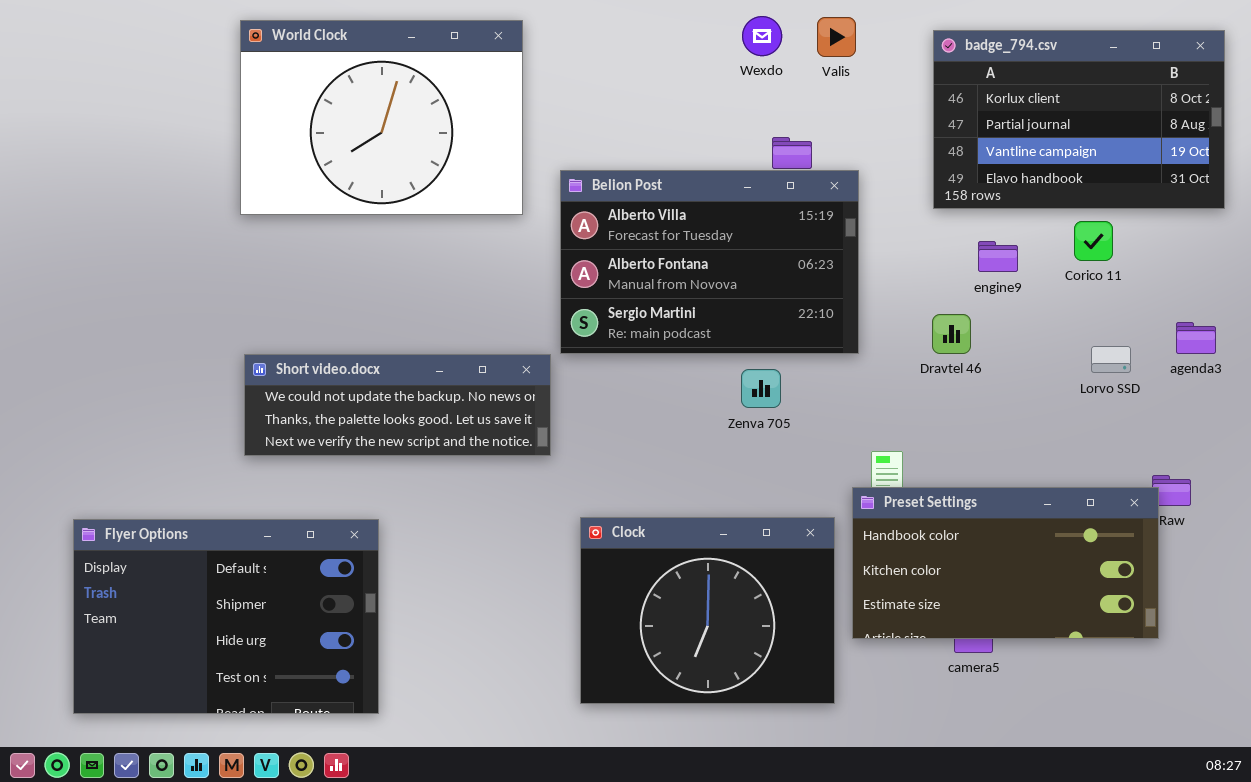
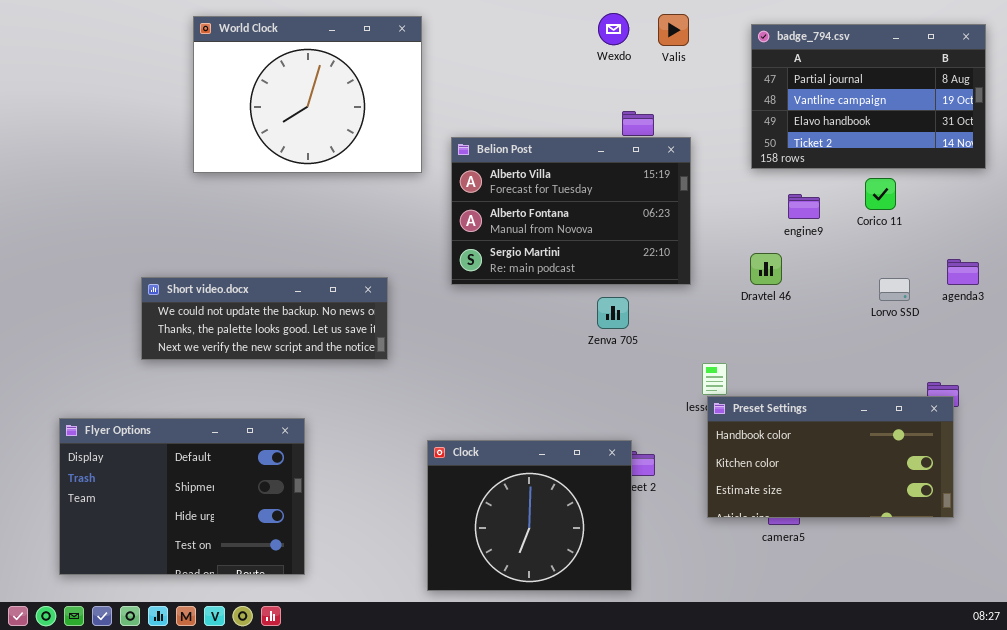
badge_794.csv: [933,30,1225,209] -> [751,24,986,169], scrolled down 1 row
Short video.docx: [244,354,551,456] -> [141,277,388,360], moved
Preset Settings: [852,487,1159,639] -> [707,396,954,518], moved
Clock: [580,517,835,704] -> [427,440,632,591], moved

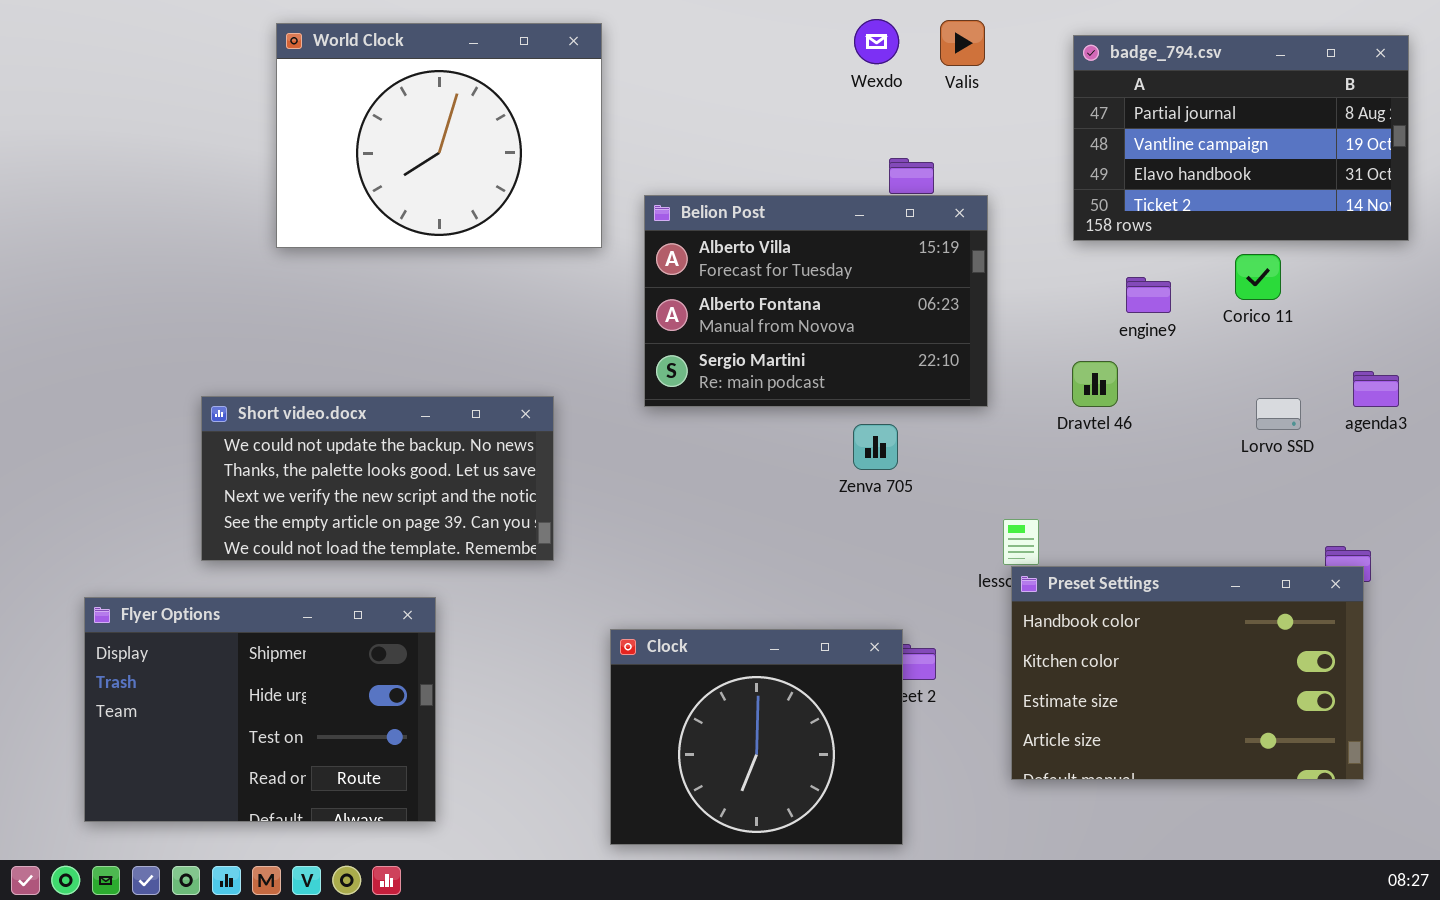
Short video.docx: [141,277,388,360] -> [201,396,554,561], resized
Preset Settings: [707,396,954,518] -> [1011,566,1364,780], resized
Flyer Options: [59,418,305,575] -> [84,597,436,822], scrolled down 1 row

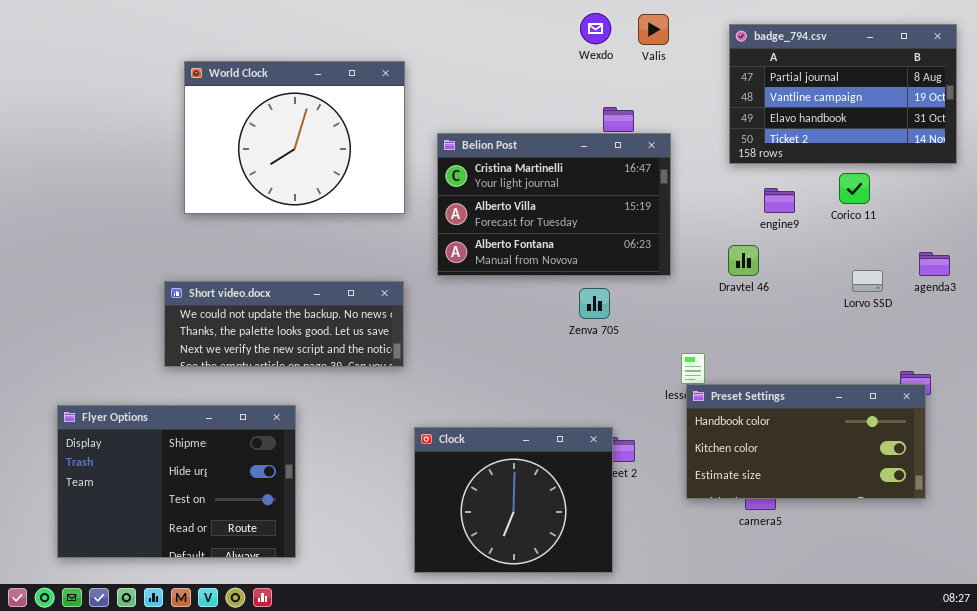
World Clock: [276,23,602,248] -> [184,61,405,214], moved
Belion Post: [644,195,988,407] -> [437,133,671,276], scrolled up 1 row
Short video.docx: [201,396,554,561] -> [164,281,404,367], moved, resized
Preset Settings: [1011,566,1364,780] -> [686,384,926,499], resized

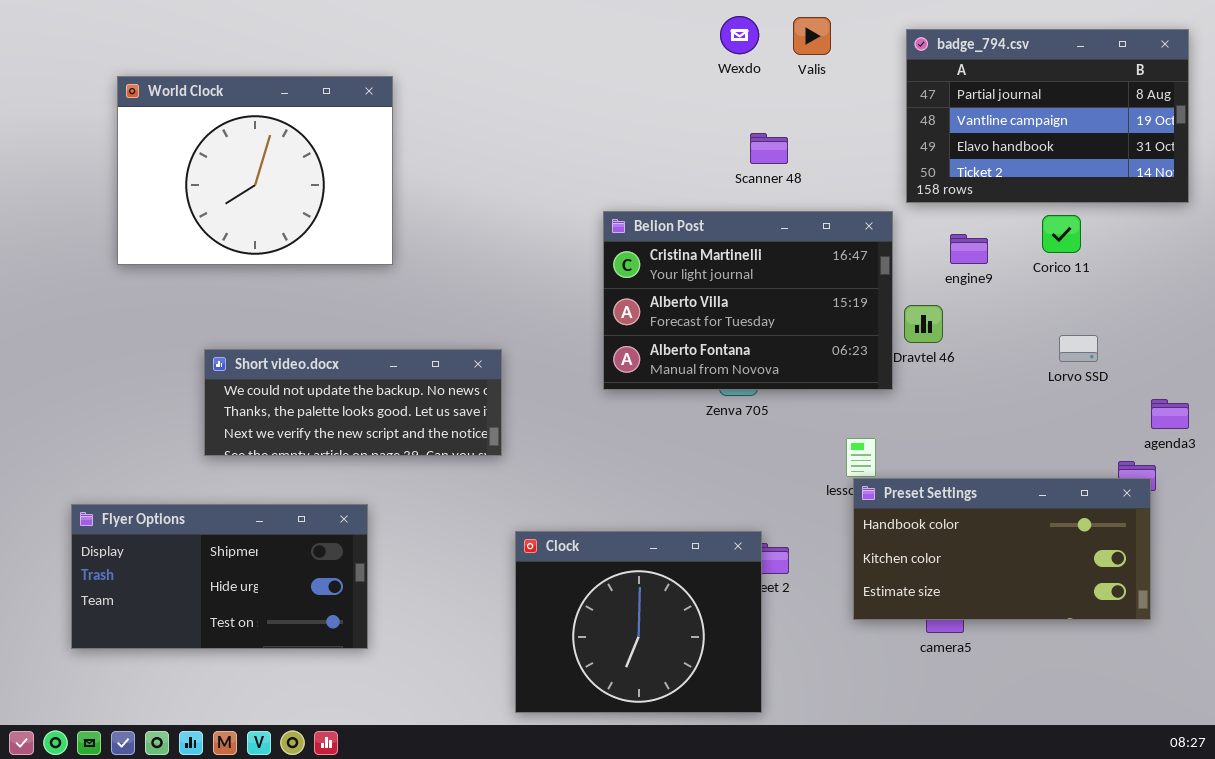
World Clock: [184,61,405,214] -> [117,76,393,265], moved
Belion Post: [437,133,671,276] -> [603,211,893,390], moved
agenda3: [919,252,950,276] -> [1151,399,1189,429], moved
Flyer Options: [57,405,296,558] -> [71,504,368,649], resized

